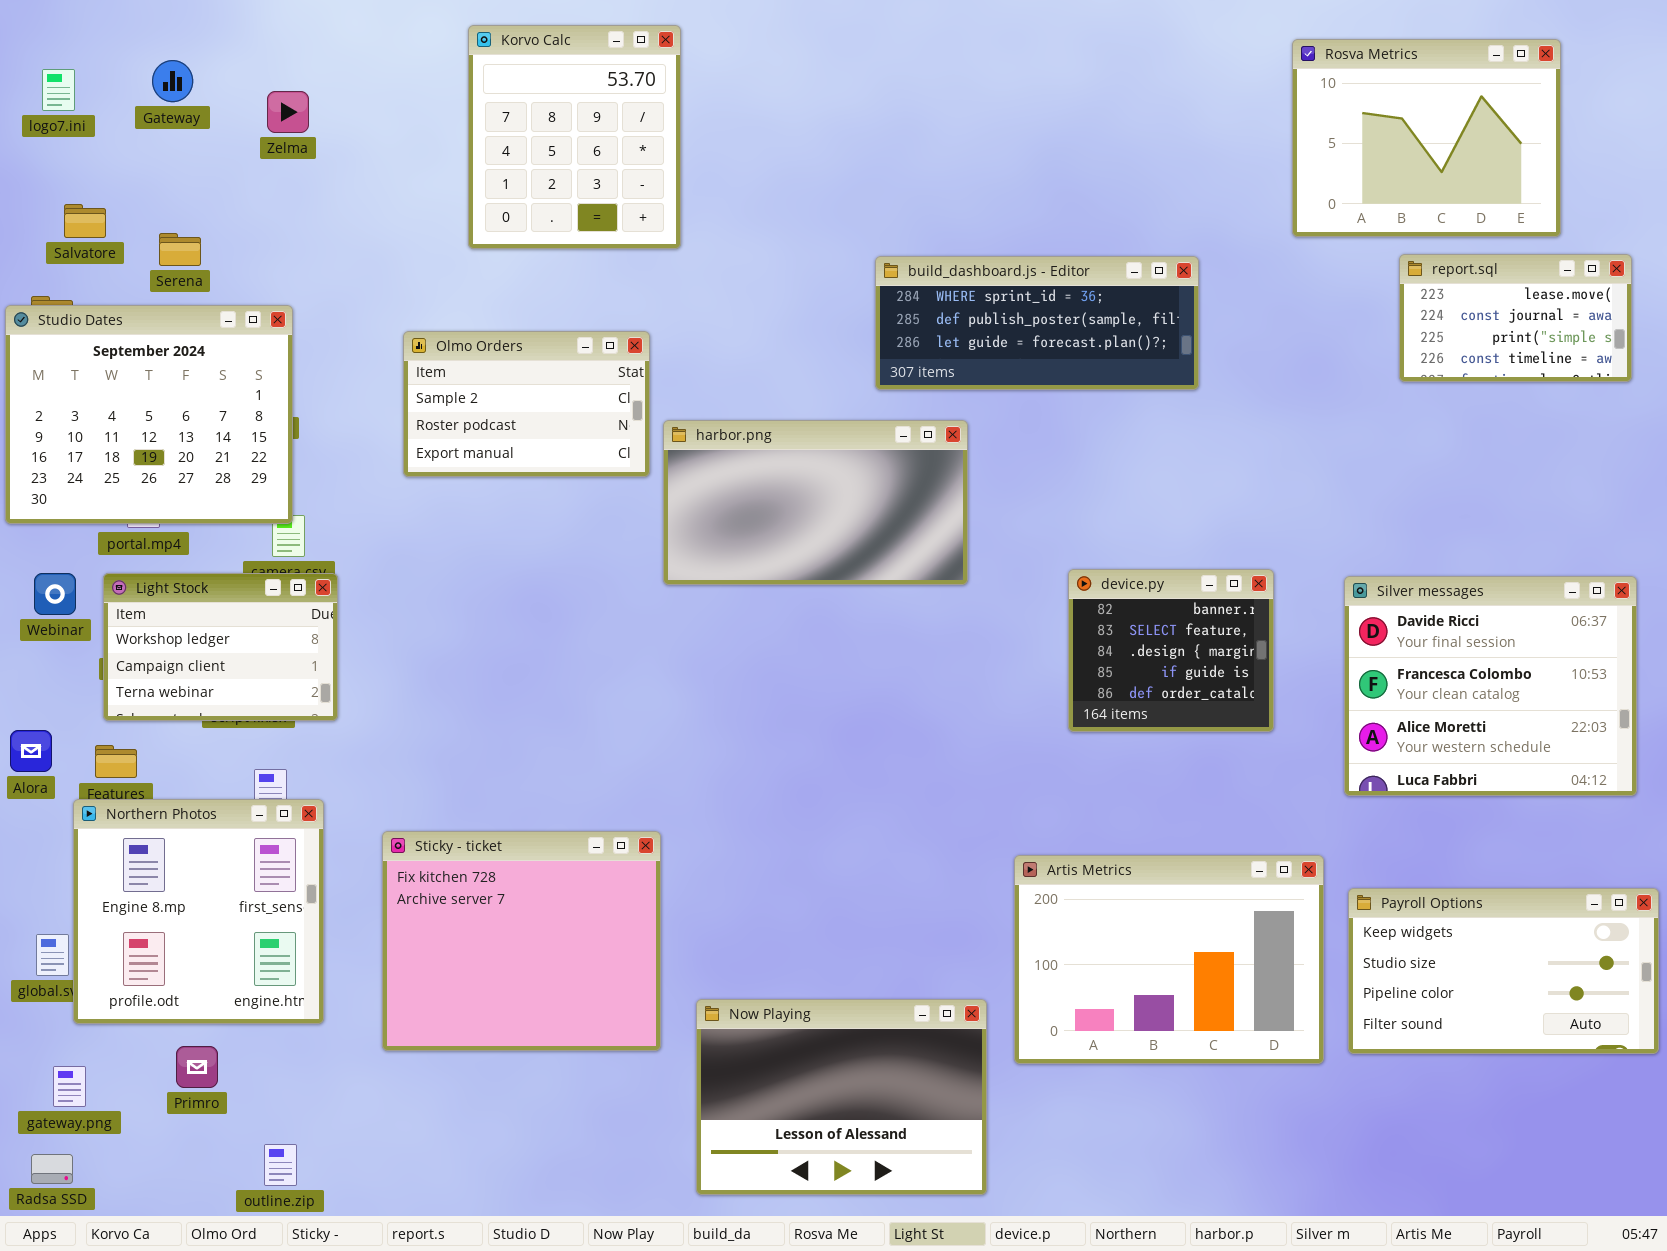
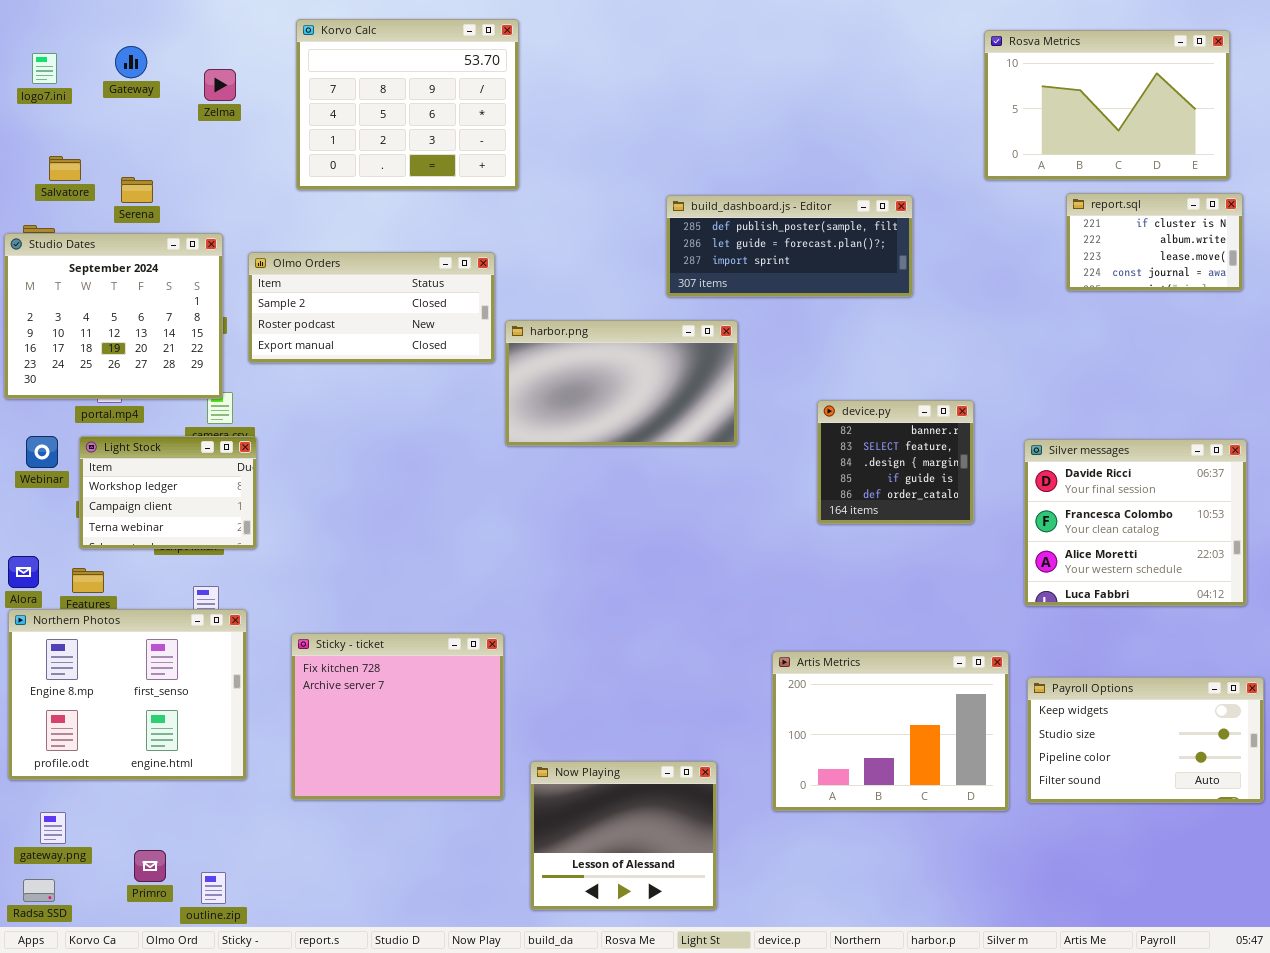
Korvo Calc: [468,25,681,249] -> [296,19,519,190], resized
Rosva Metrics: [1292,39,1561,237] -> [984,30,1230,180], resized
report.sql: [1399,254,1632,382] -> [1066,193,1243,291], scrolled up 2 rows
build_dashboard.js - Editor: [875,256,1199,390] -> [666,195,913,297], scrolled down 1 row
Olmo Orders: [403,331,650,477] -> [248,252,495,363], resized
device.py: [1068,569,1274,732] -> [817,400,974,524], moved
Northern Photos: [73,799,324,1024] -> [8,609,247,780], resized
Now Playing: [696,999,987,1195] -> [530,761,717,910], resized
Primro: [176,1046,218,1088] -> [134,850,166,882], moved

